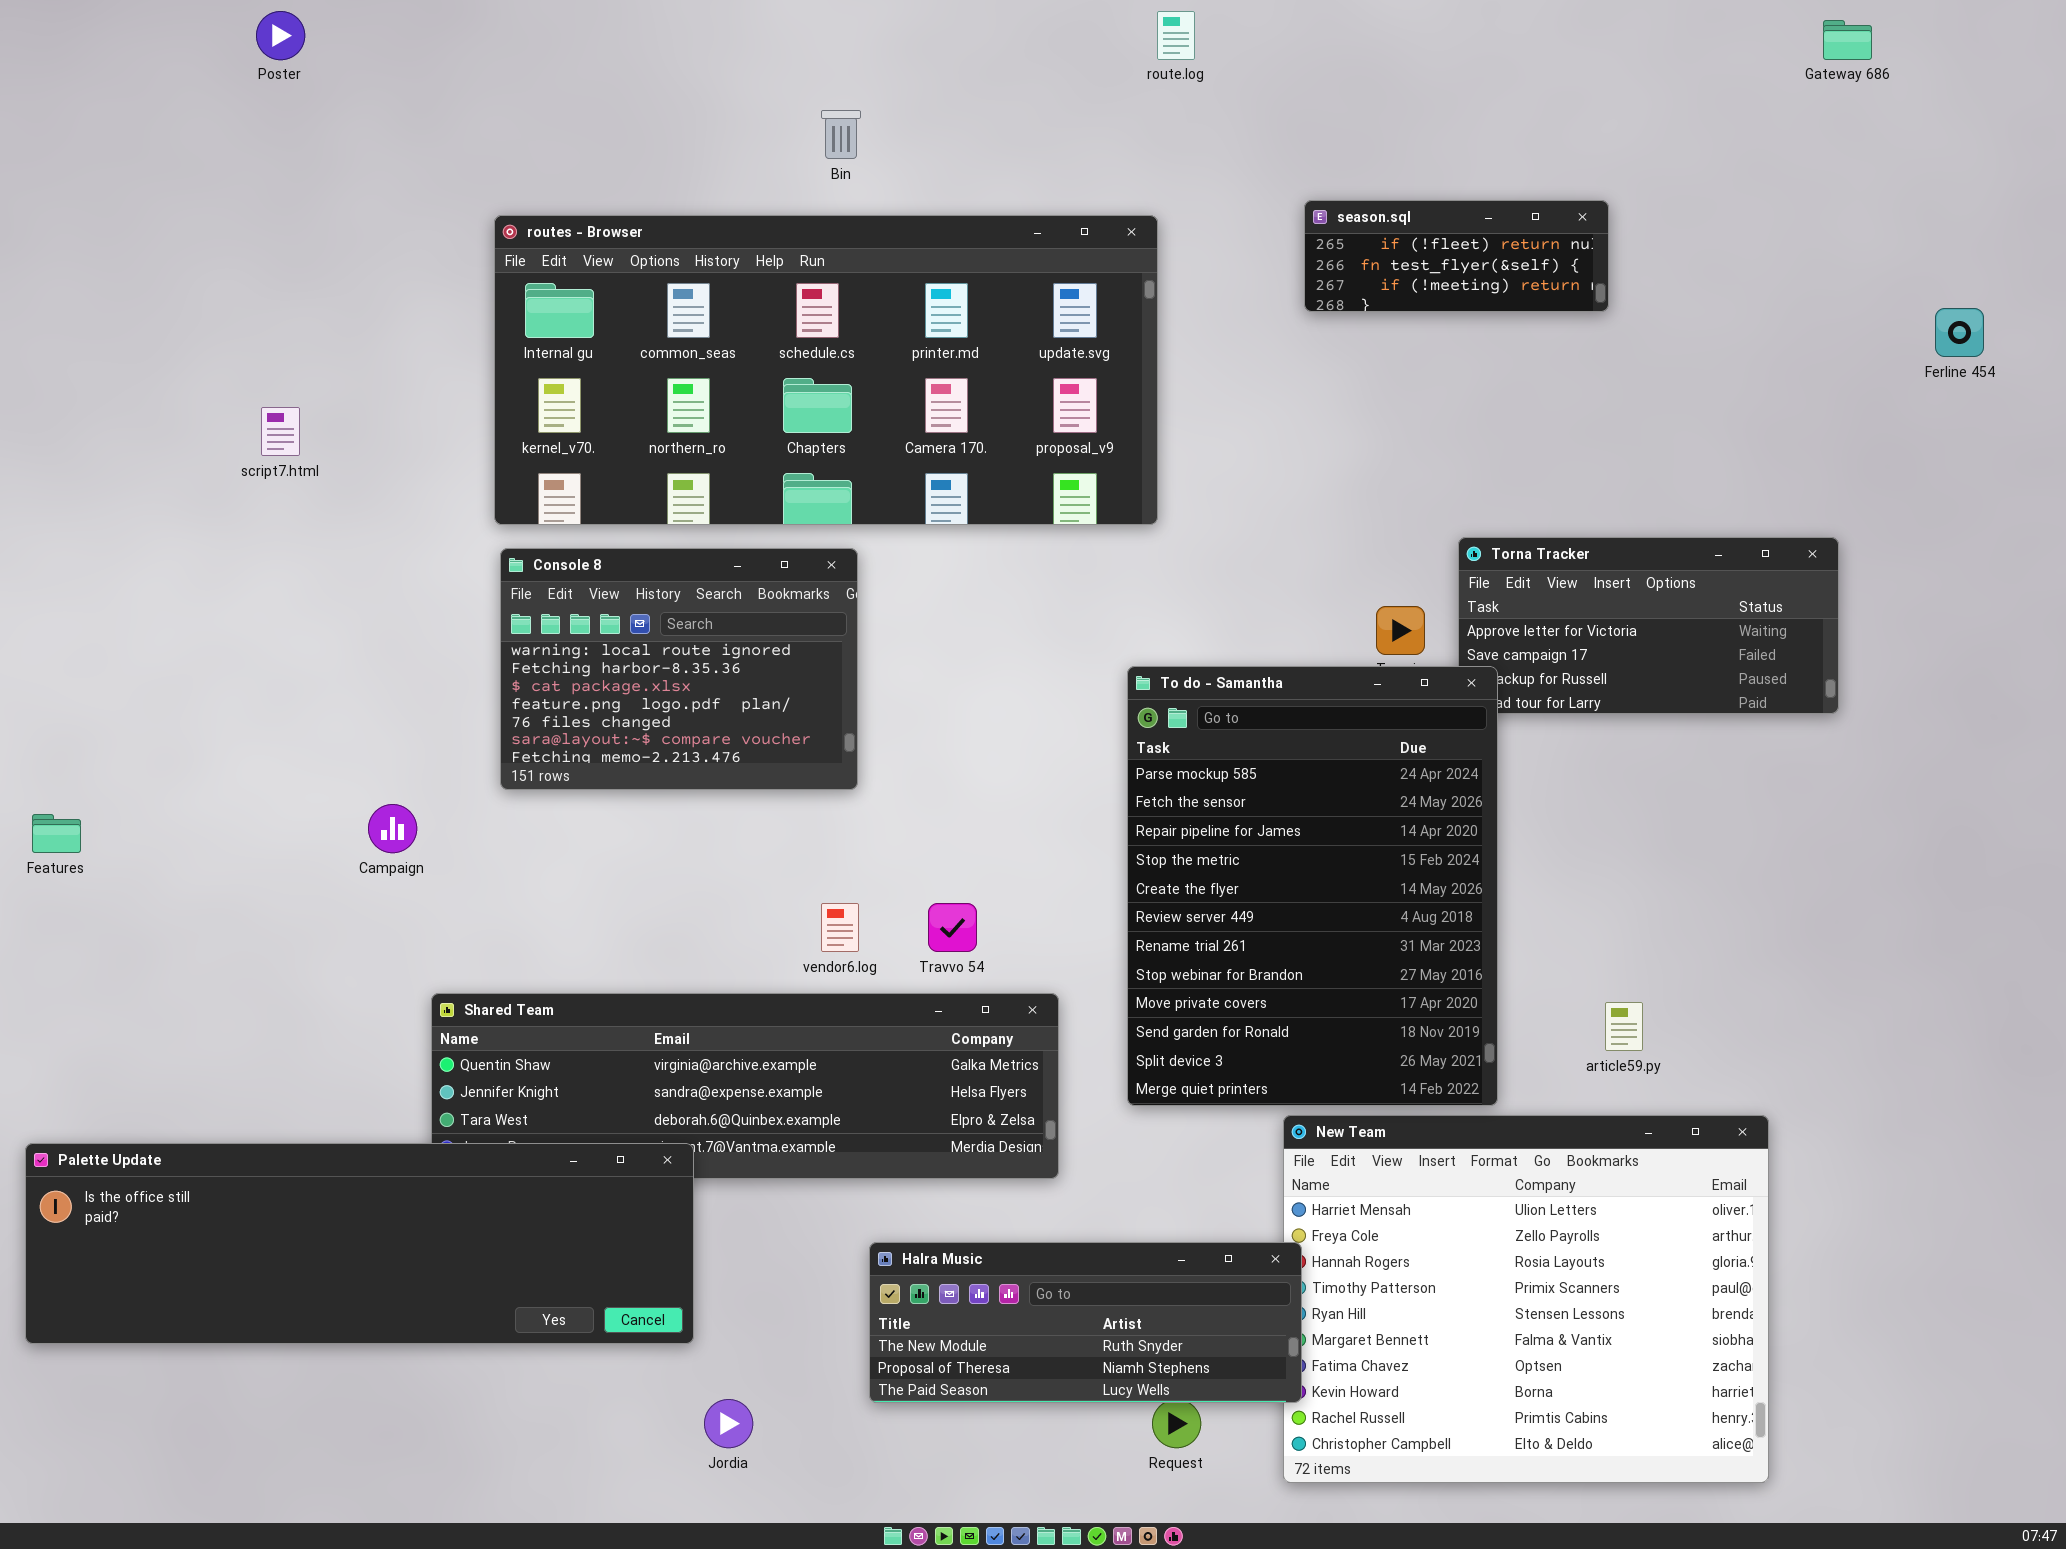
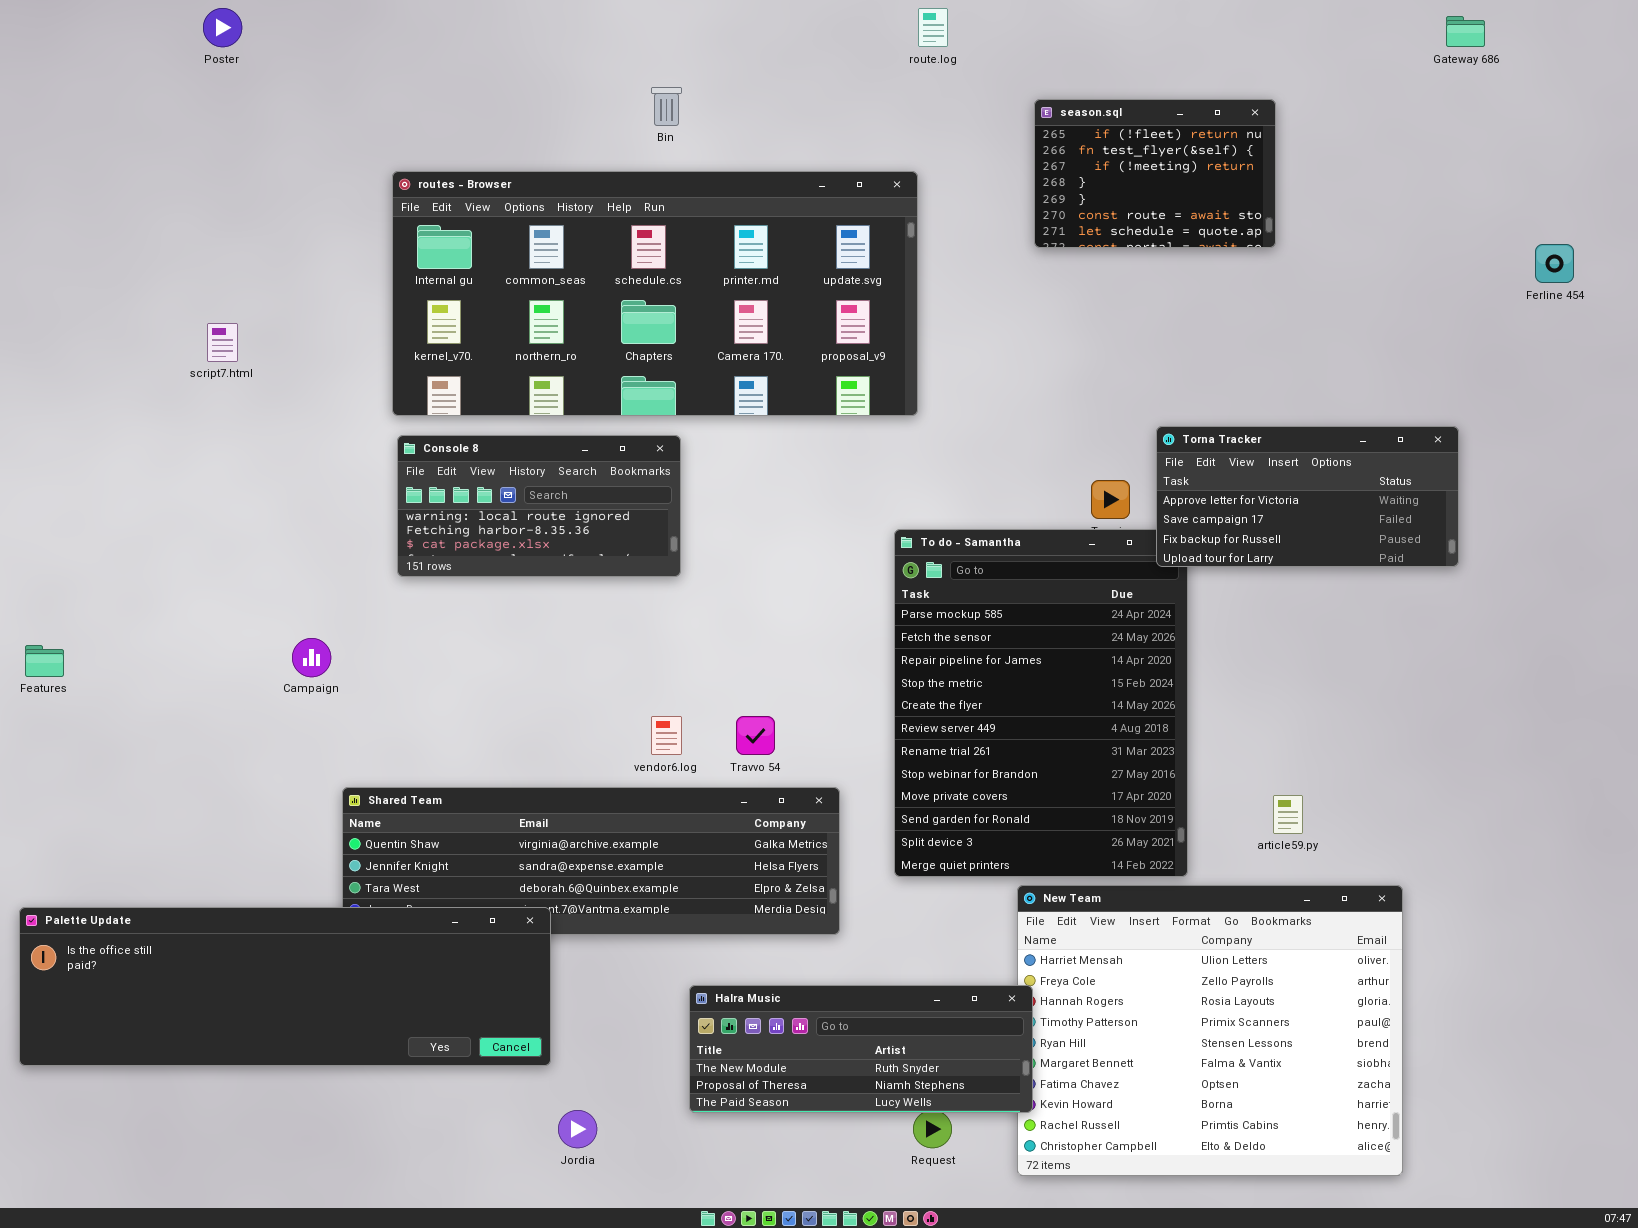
season.sql: [1304,200,1609,312] -> [1034,99,1276,248], resized
Torna Tracker: [1458,537,1839,714] -> [1156,426,1459,567], raised
Console 8: [500,548,858,790] -> [397,435,681,577], resized

